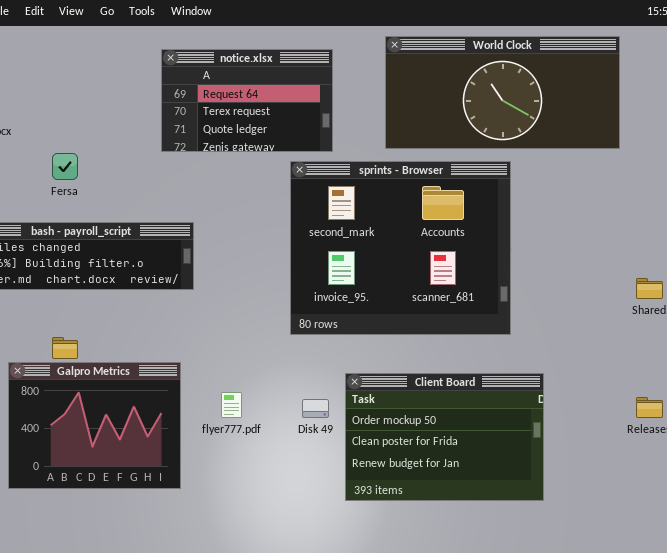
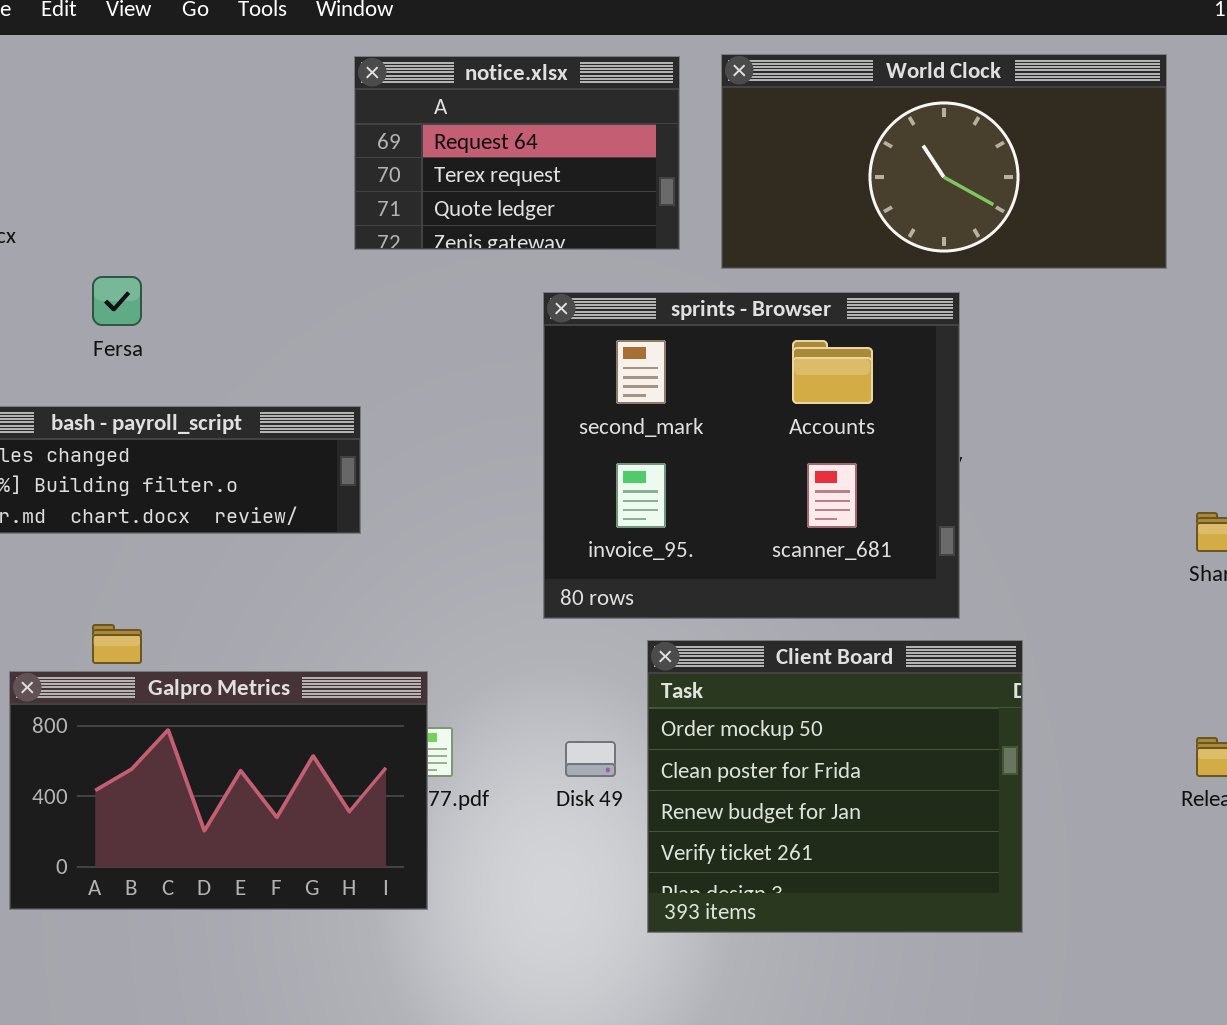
notice.xlsx: [161,49,333,152] -> [354,56,680,250], moved
Galpro Metrics: [8,362,181,489] -> [9,671,428,910], resized
Client Board: [345,373,544,501] -> [647,640,1023,933], resized

